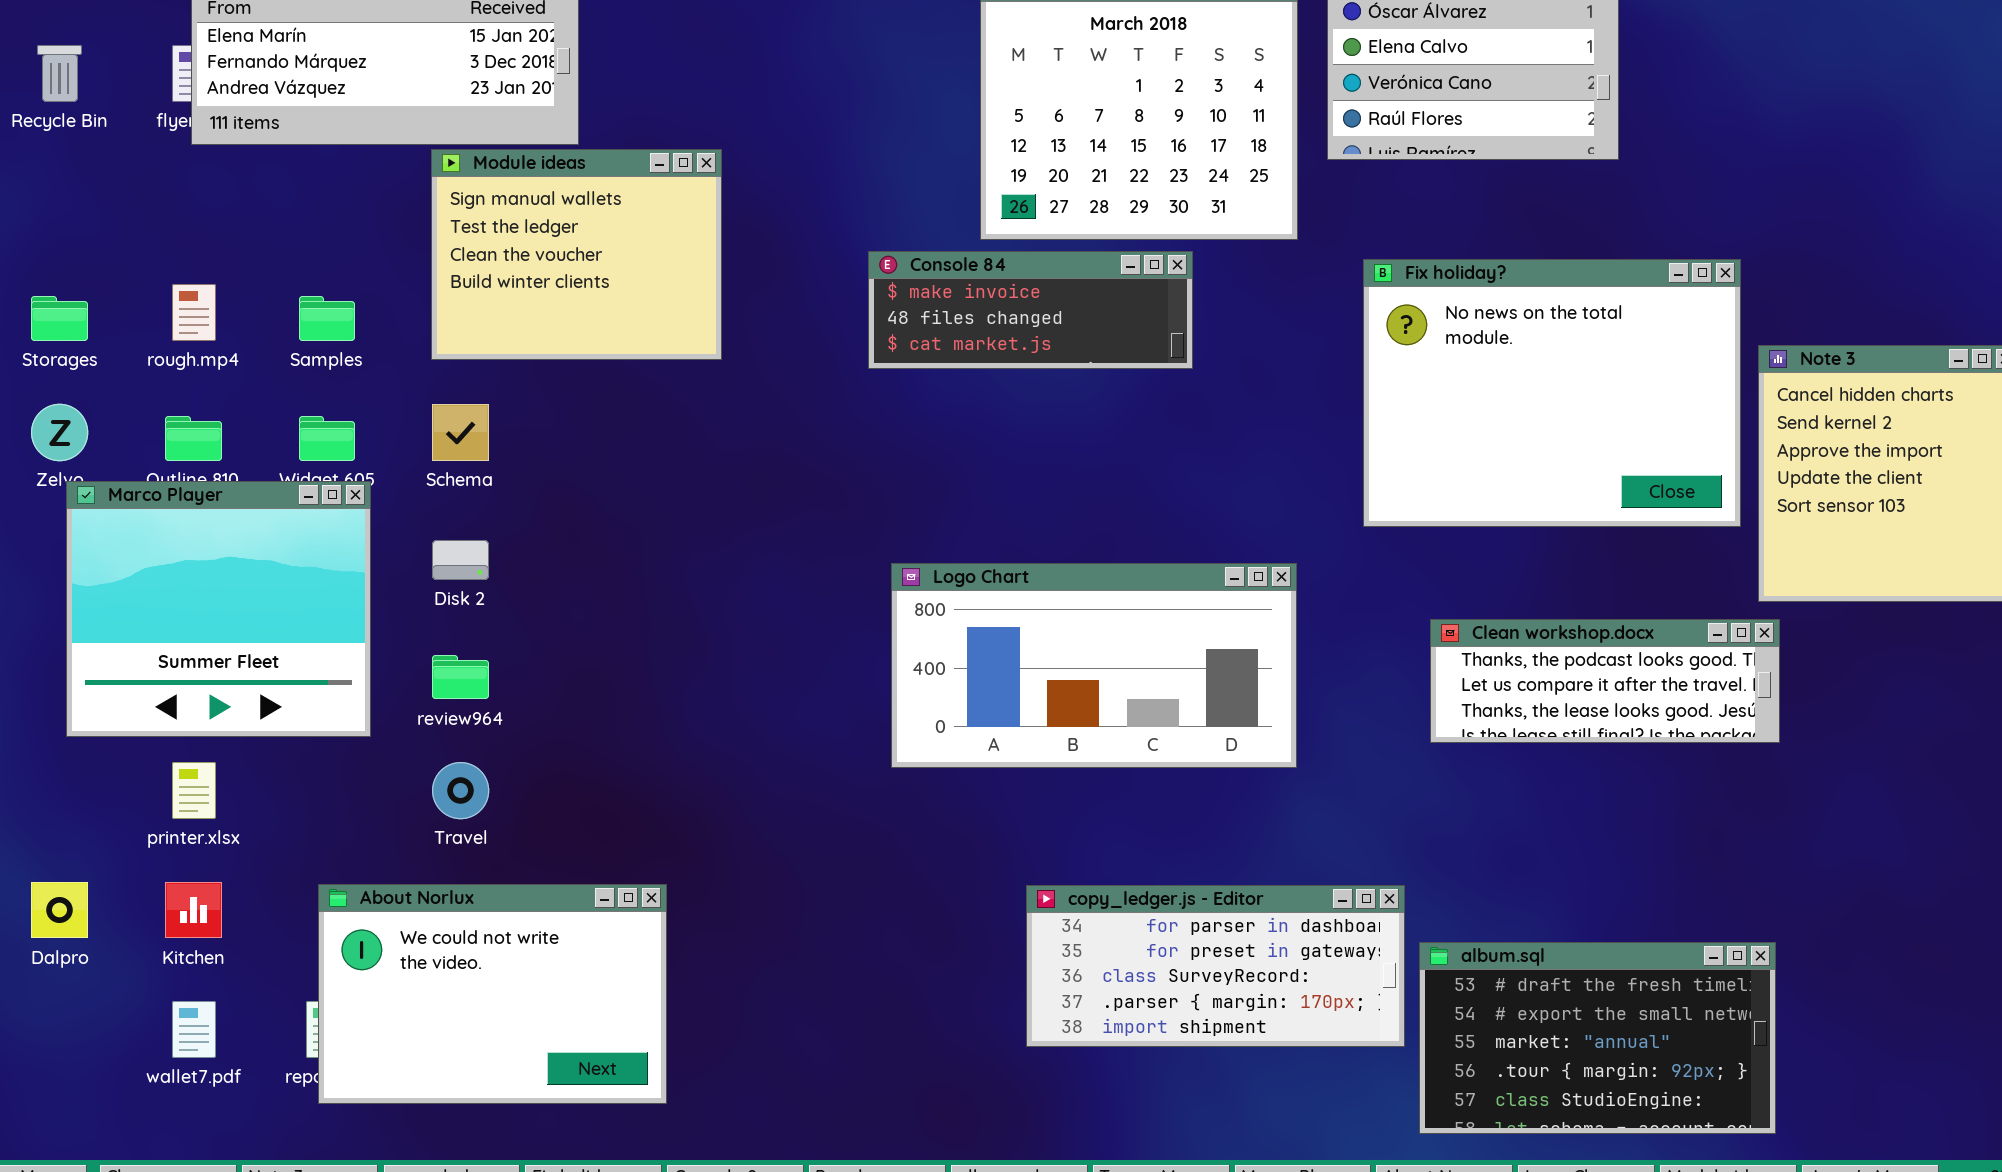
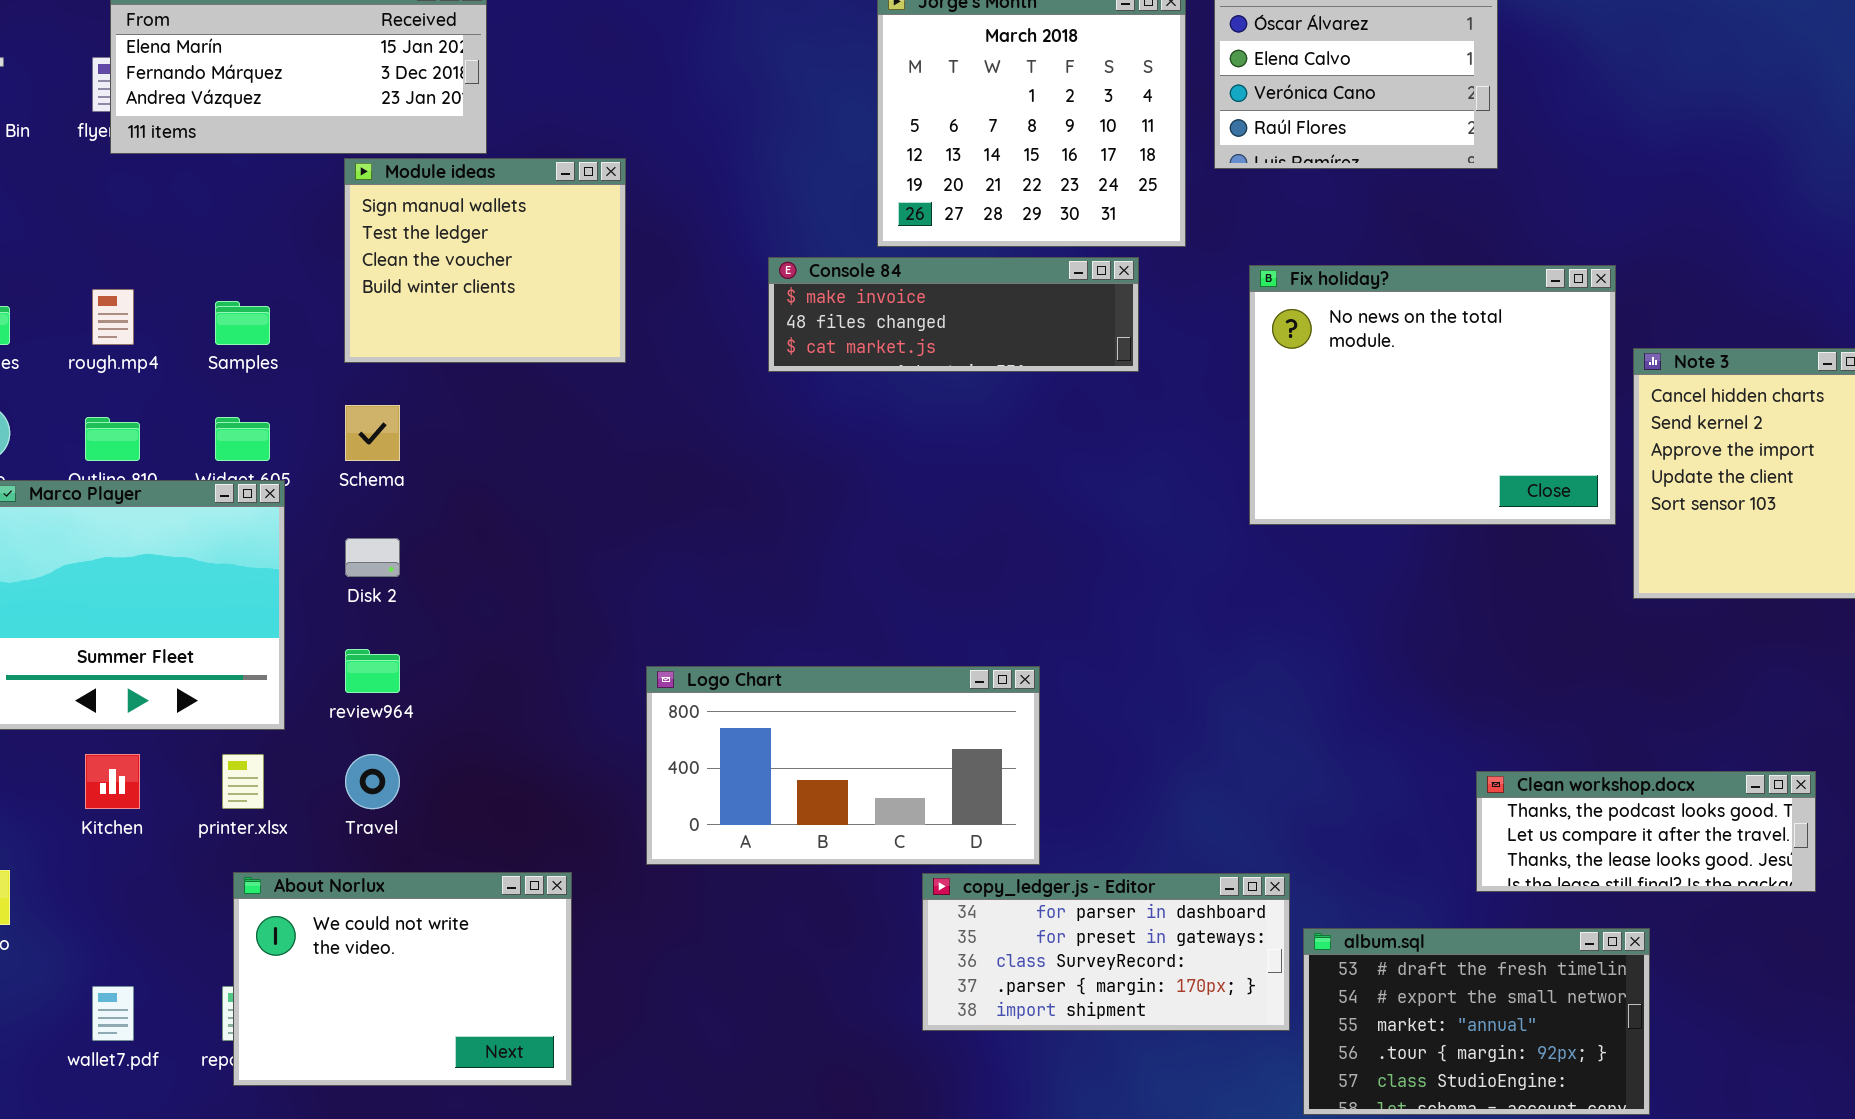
Console 84: [868,251,1193,369] -> [768,257,1139,372], resized
Logo Chart: [891,563,1297,768] -> [646,666,1040,865], moved
Clean workshop.docx: [1430,619,1780,743] -> [1476,771,1816,892], moved
printer.xlsx: [172,762,216,819] -> [222,754,264,809], moved
Kitchen: [165,882,222,938] -> [85,754,140,809], moved

